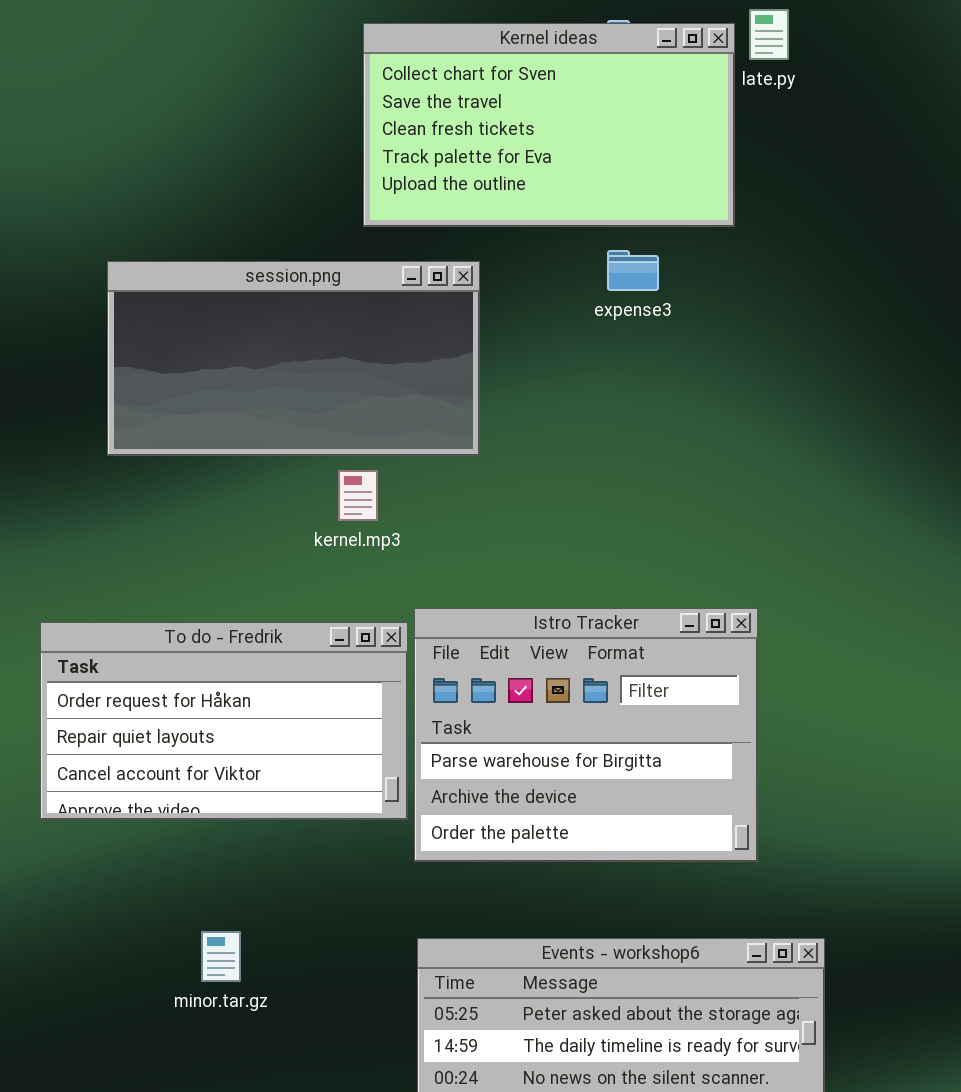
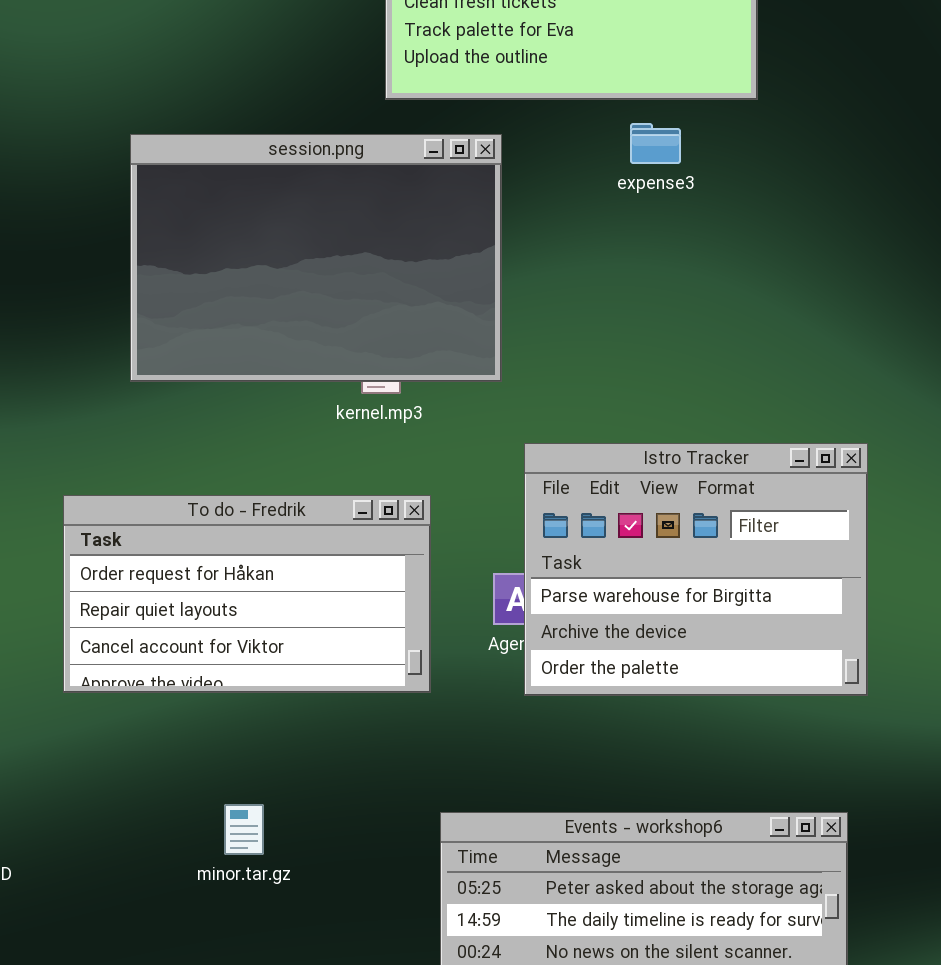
session.png: [107,261,480,456] -> [130,134,502,382], resized
Istro Tracker: [414,608,758,862] -> [524,443,868,696], moved

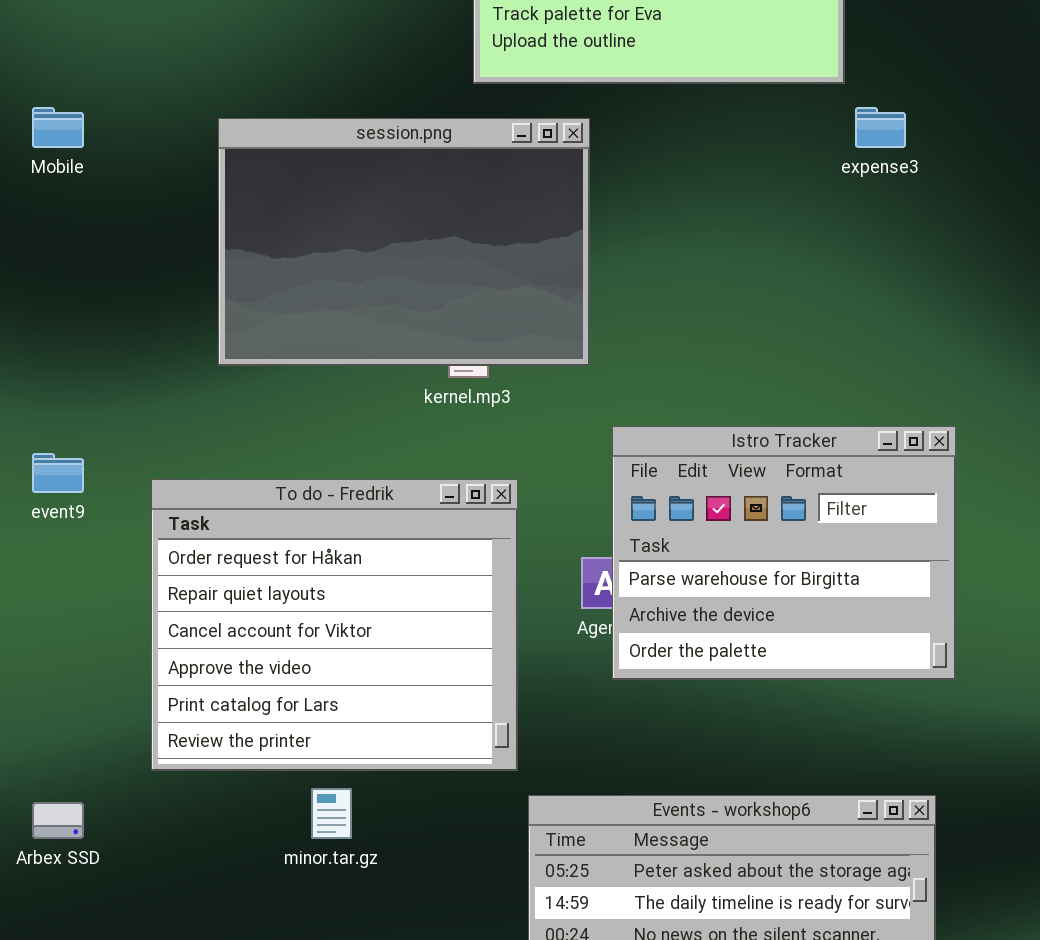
expense3: [630,123,681,164] -> [855,107,906,148], moved
To do - Fredrik: [63,495,431,693] -> [151,479,518,771], resized

